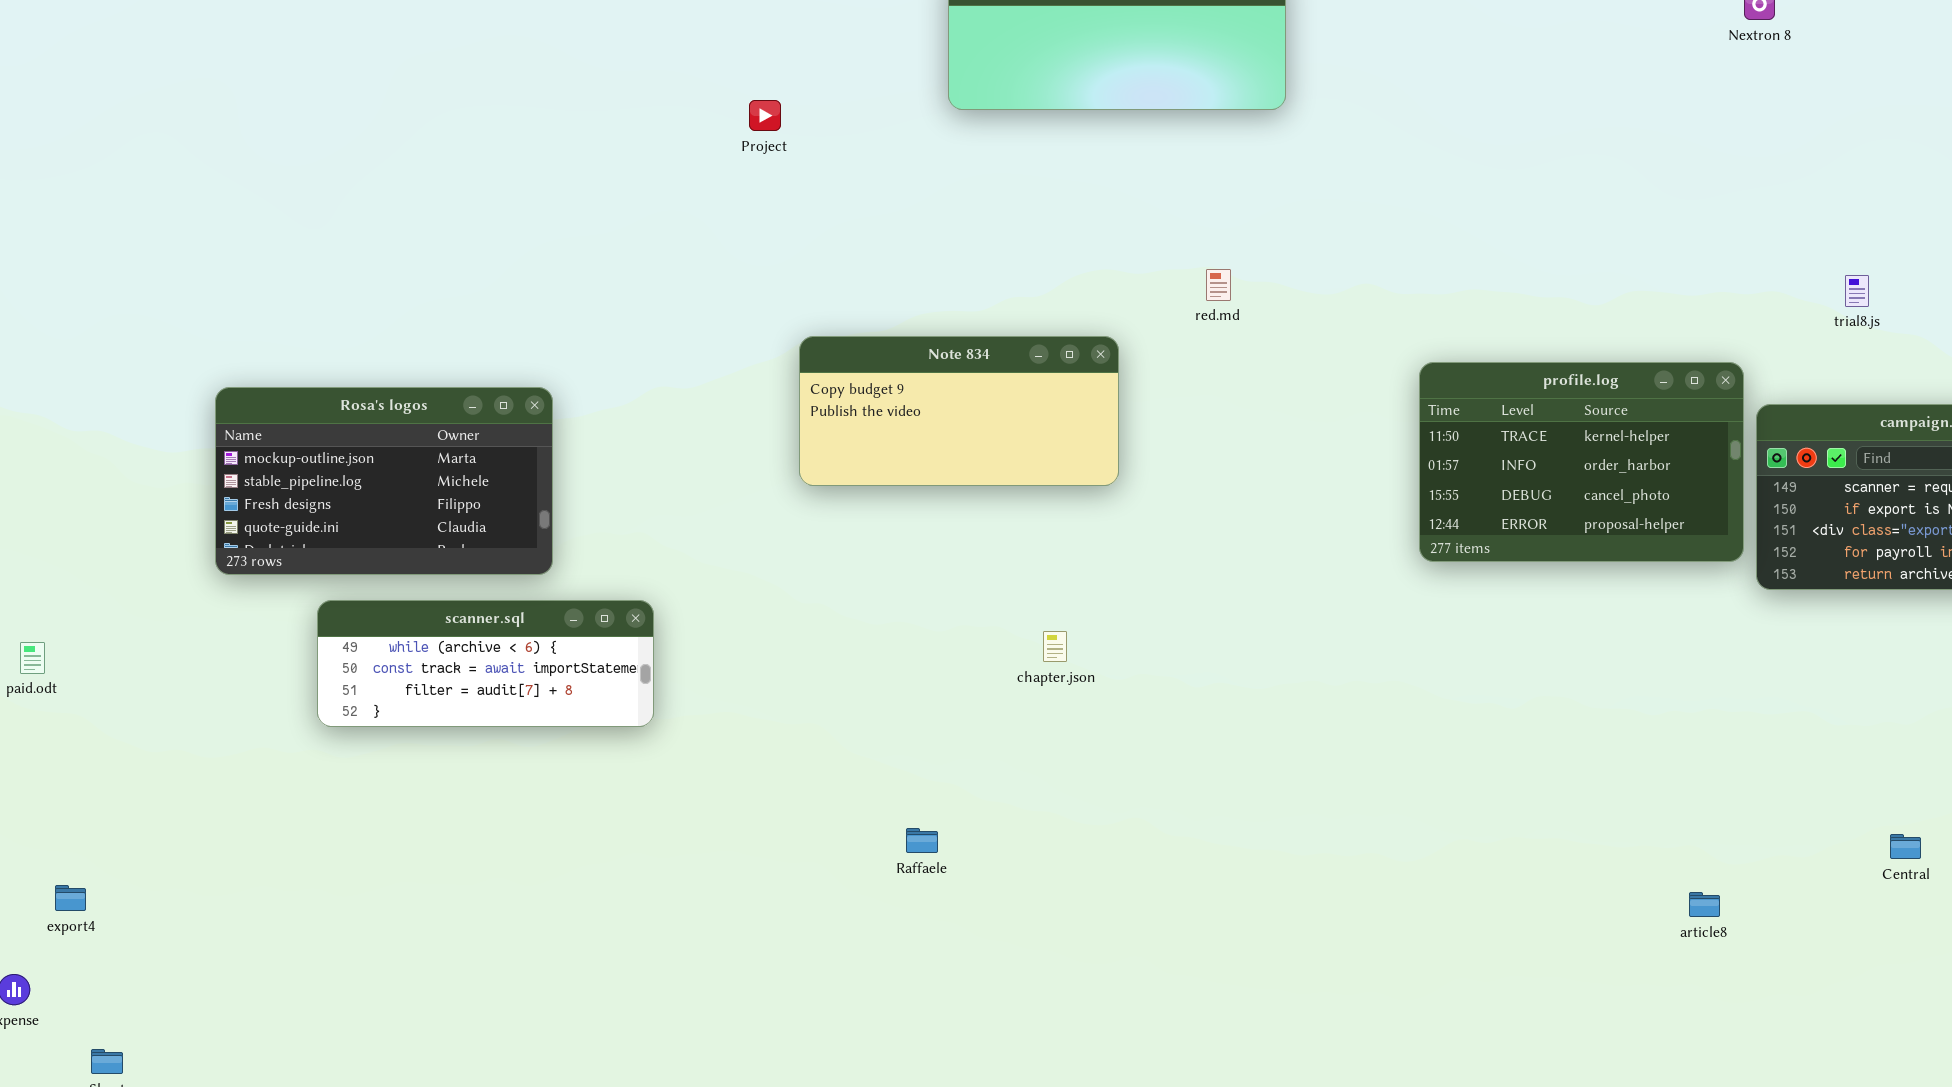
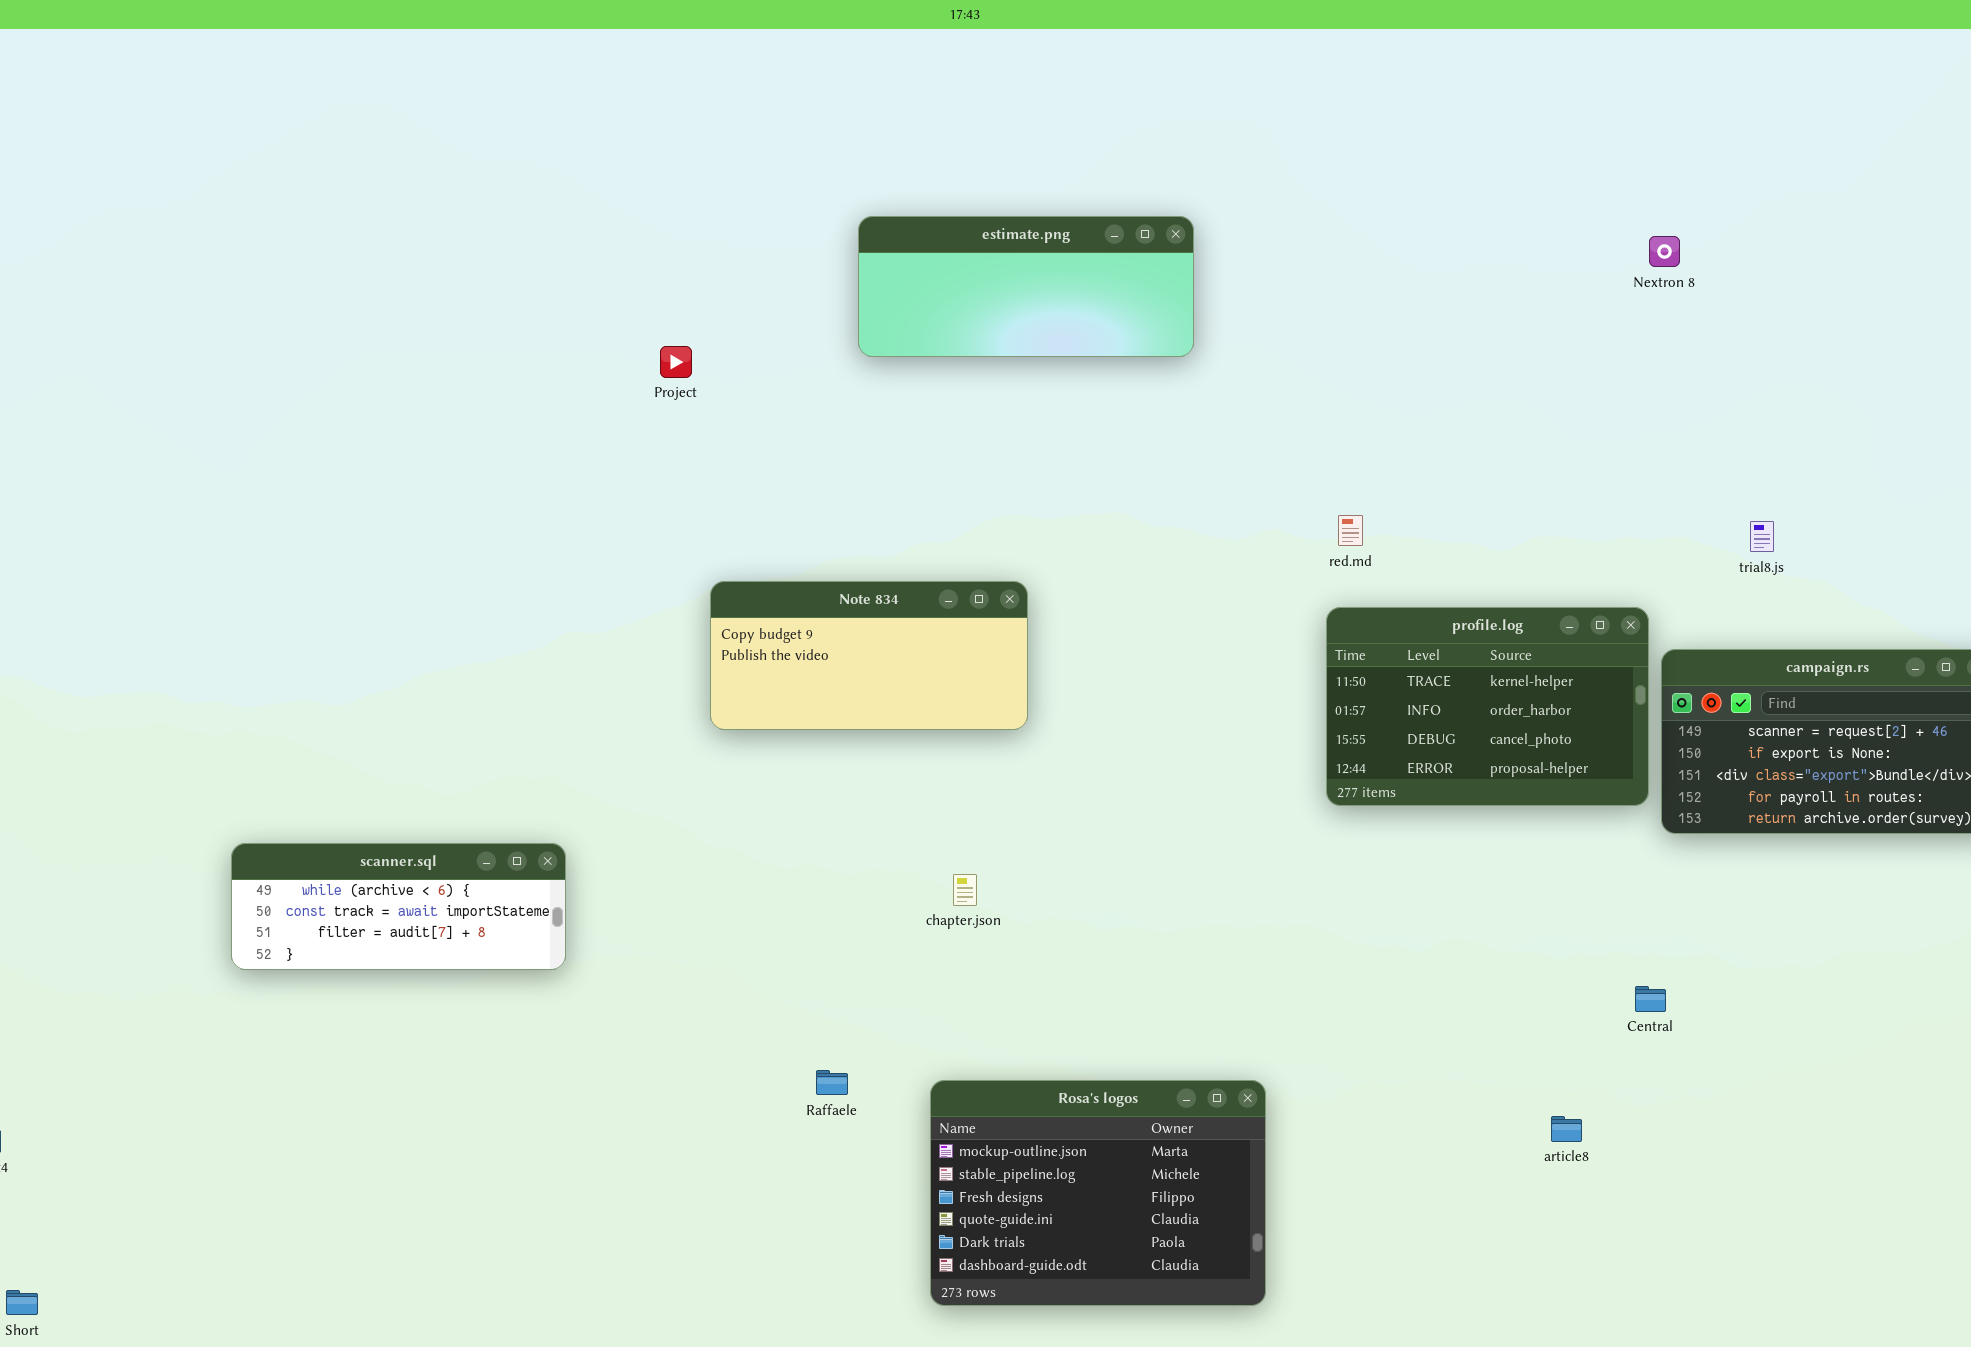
red.md: [1206,269,1231,301] -> [1338,515,1363,546], moved
Rosa's logos: [215,387,553,575] -> [930,1080,1266,1306], moved, resized
Central: [1890,834,1921,859] -> [1635,986,1666,1012], moved
article8: [1689,892,1720,917] -> [1551,1116,1582,1142], moved

